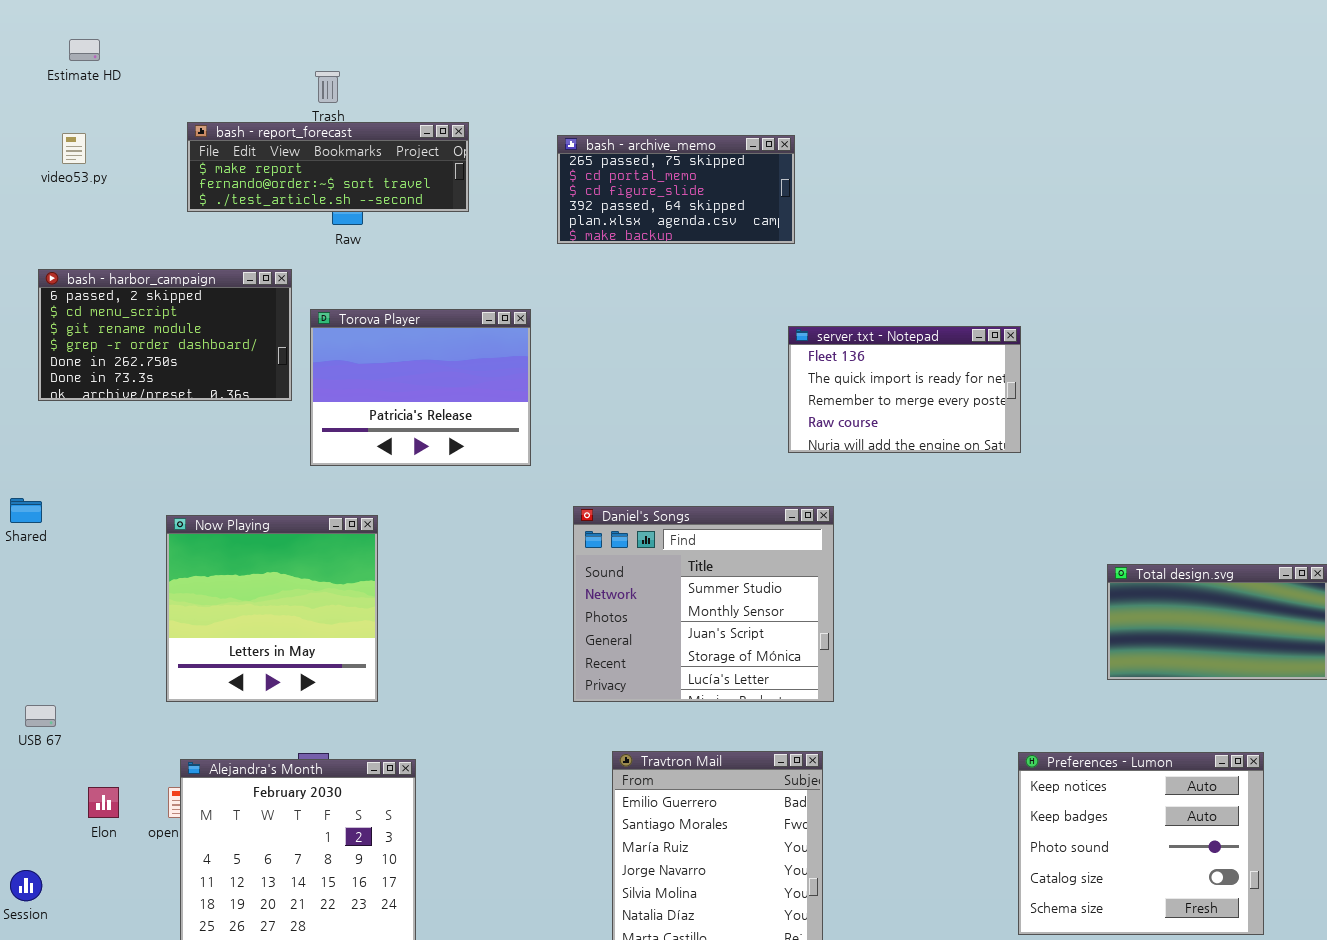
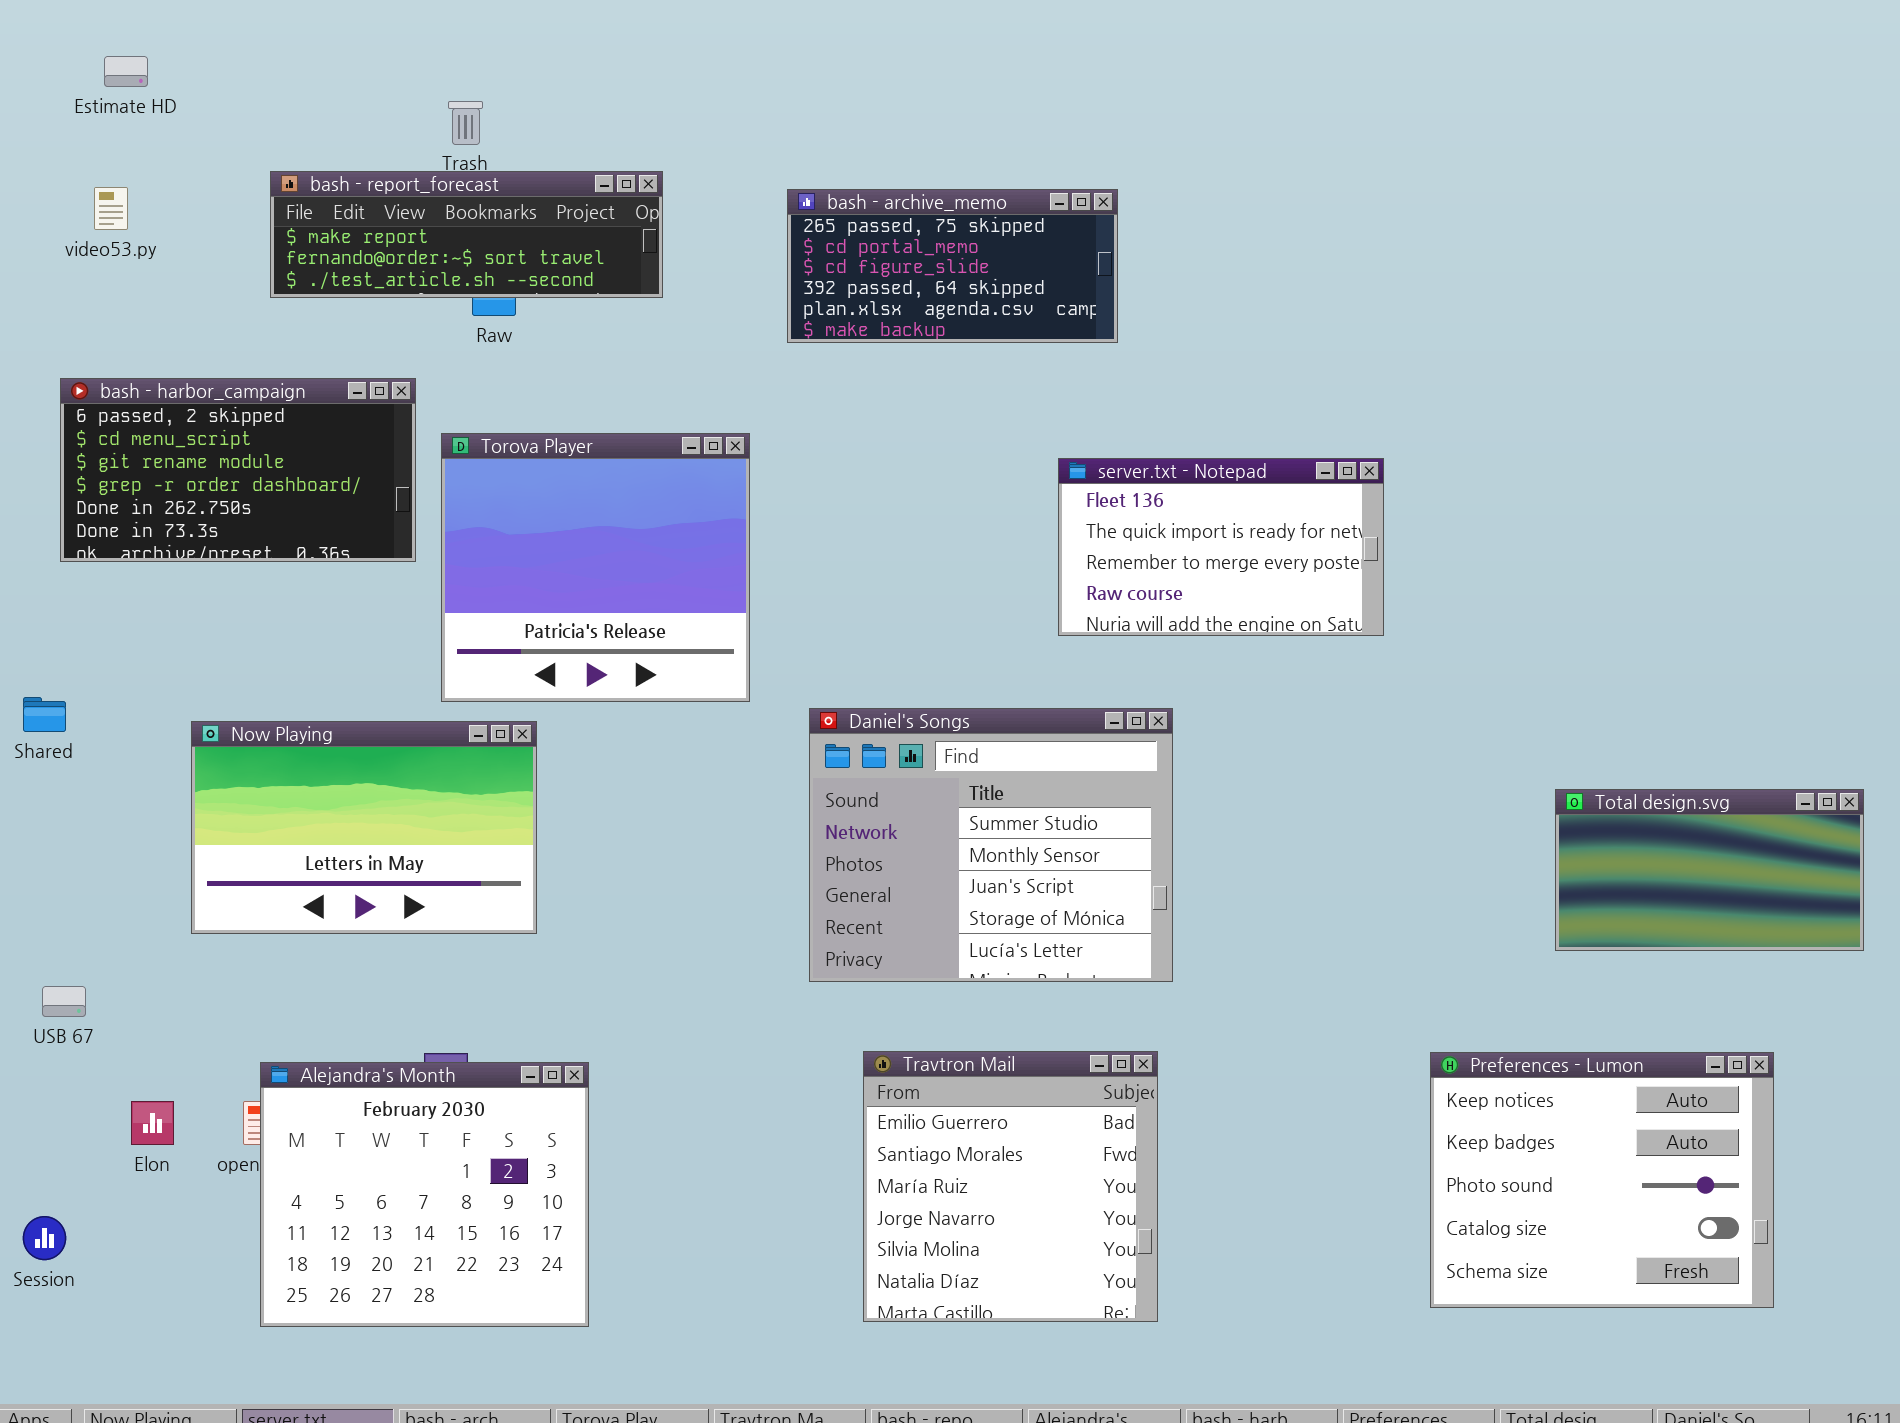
Torova Player: [310,309,531,466] -> [441,433,750,702], resized
server.txt - Notepad: [788,326,1021,453] -> [1058,458,1384,636], moved
Now Playing: [166,515,378,702] -> [191,721,537,934], resized

